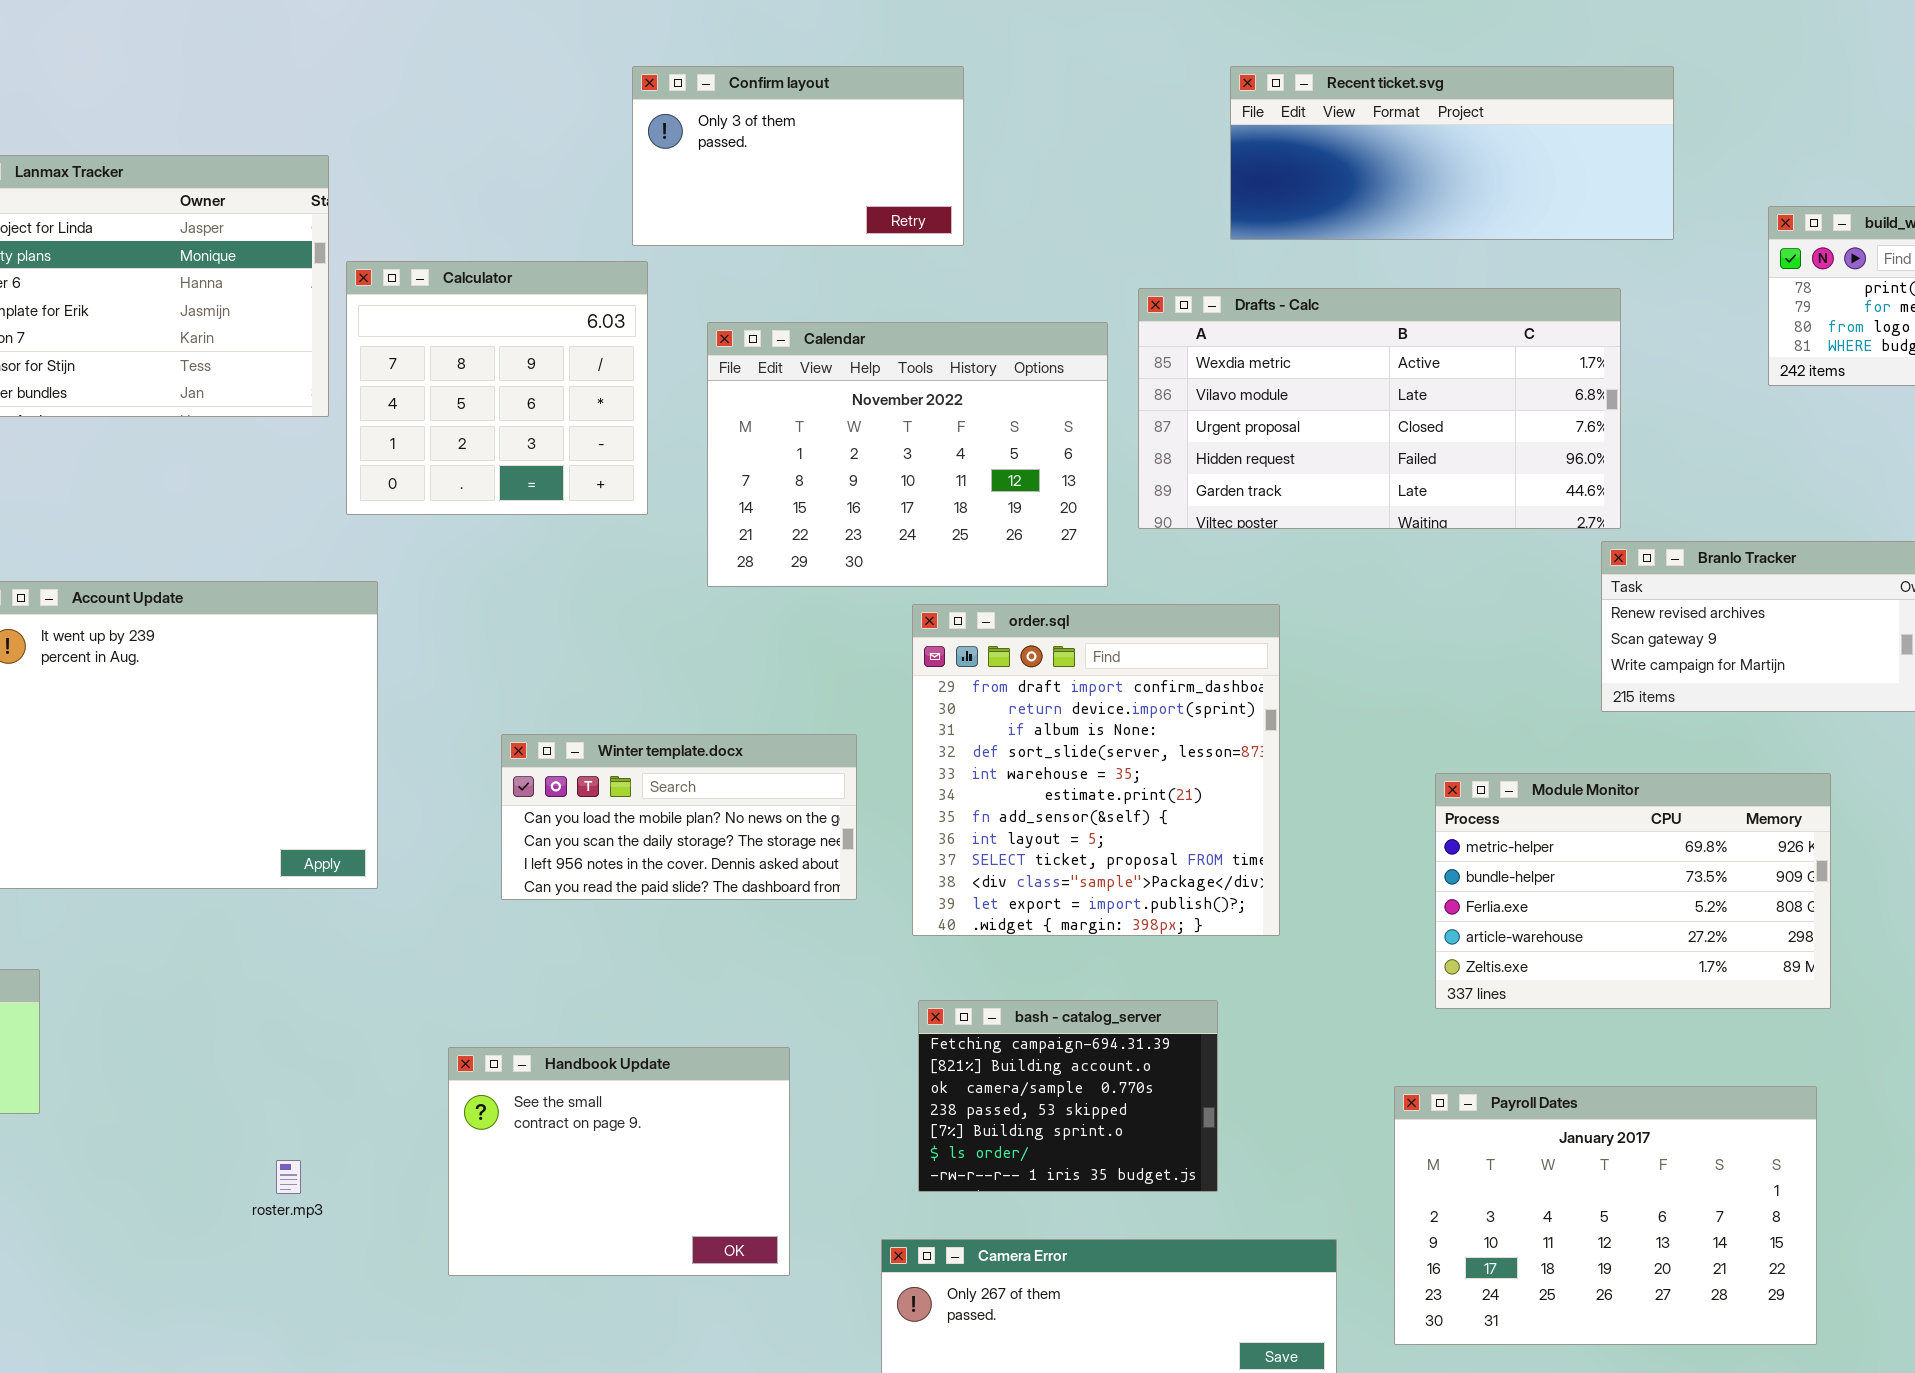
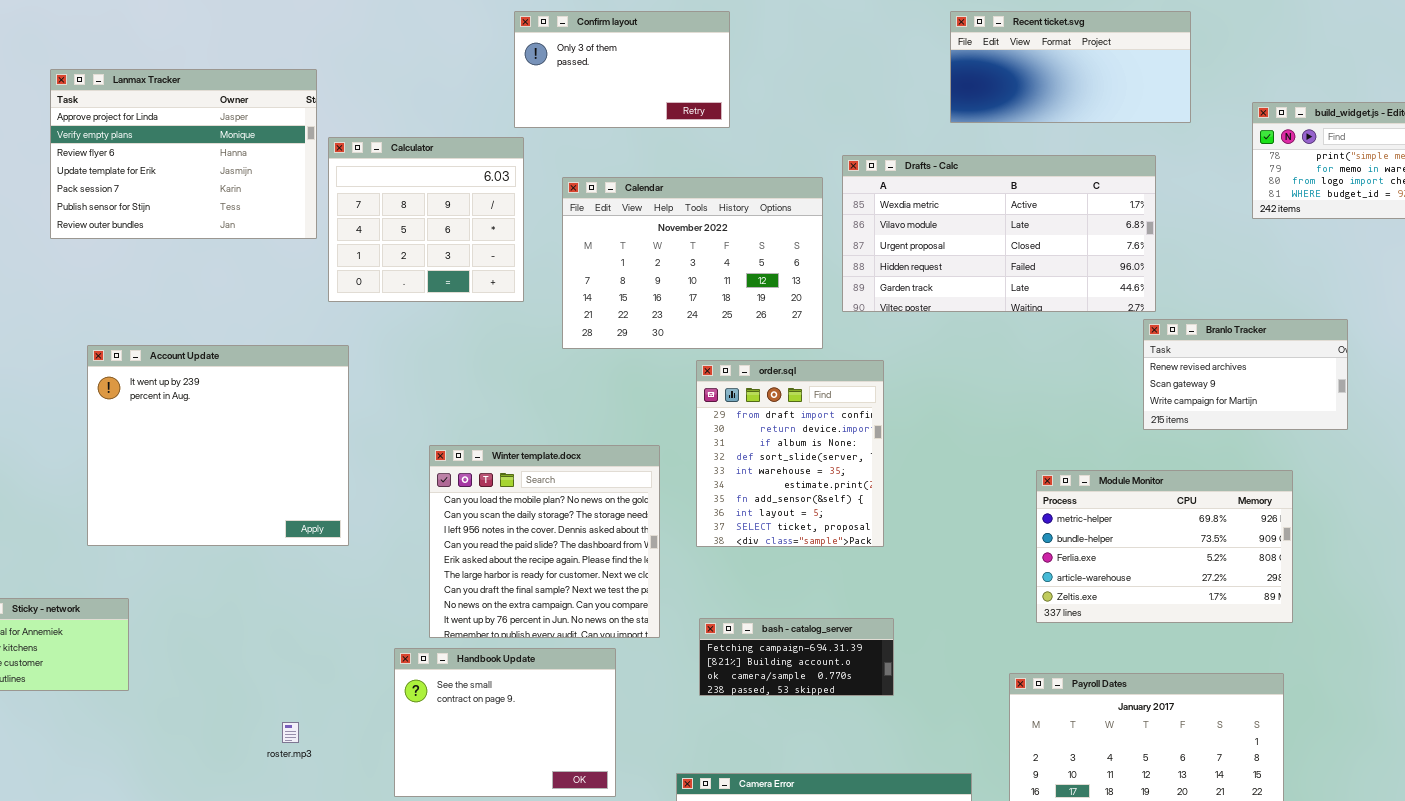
Recent ticket.svg: [1230,66,1674,240] -> [950,11,1191,123], resized
order.sql: [912,604,1280,936] -> [696,360,884,547], resized
Winter template.docx: [501,734,857,900] -> [429,445,660,638], resized
bash - catalog_server: [918,1000,1218,1192] -> [699,618,894,696], resized

